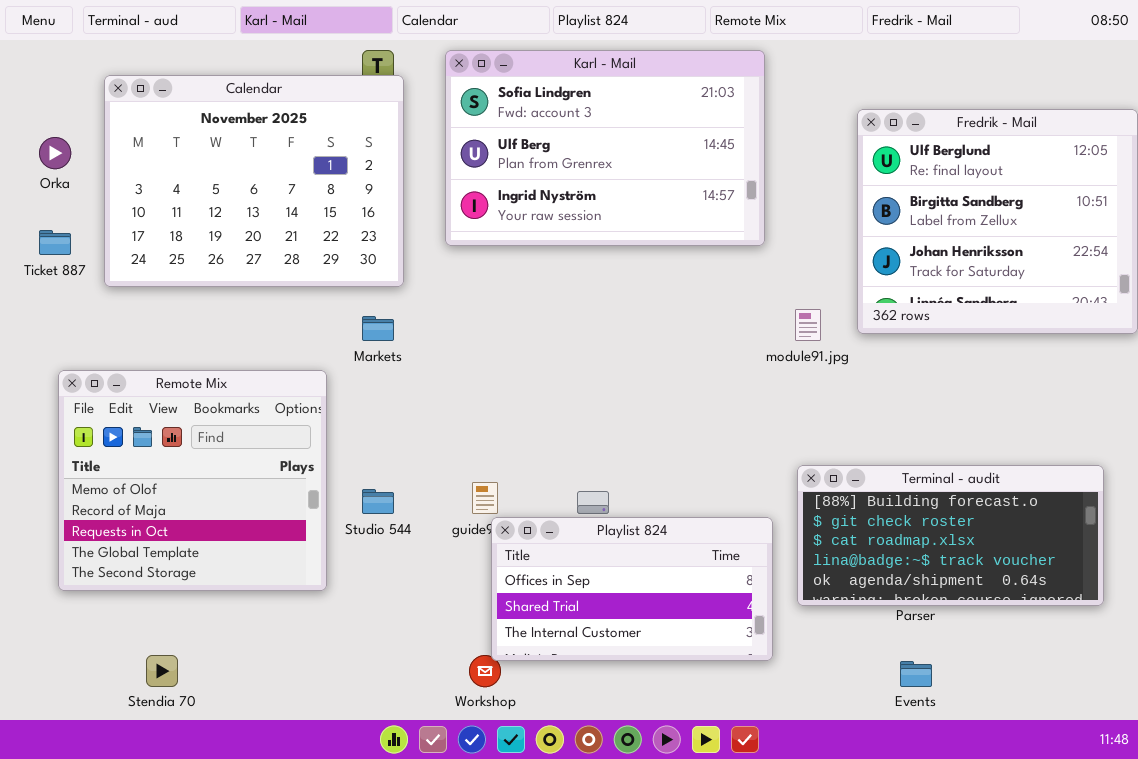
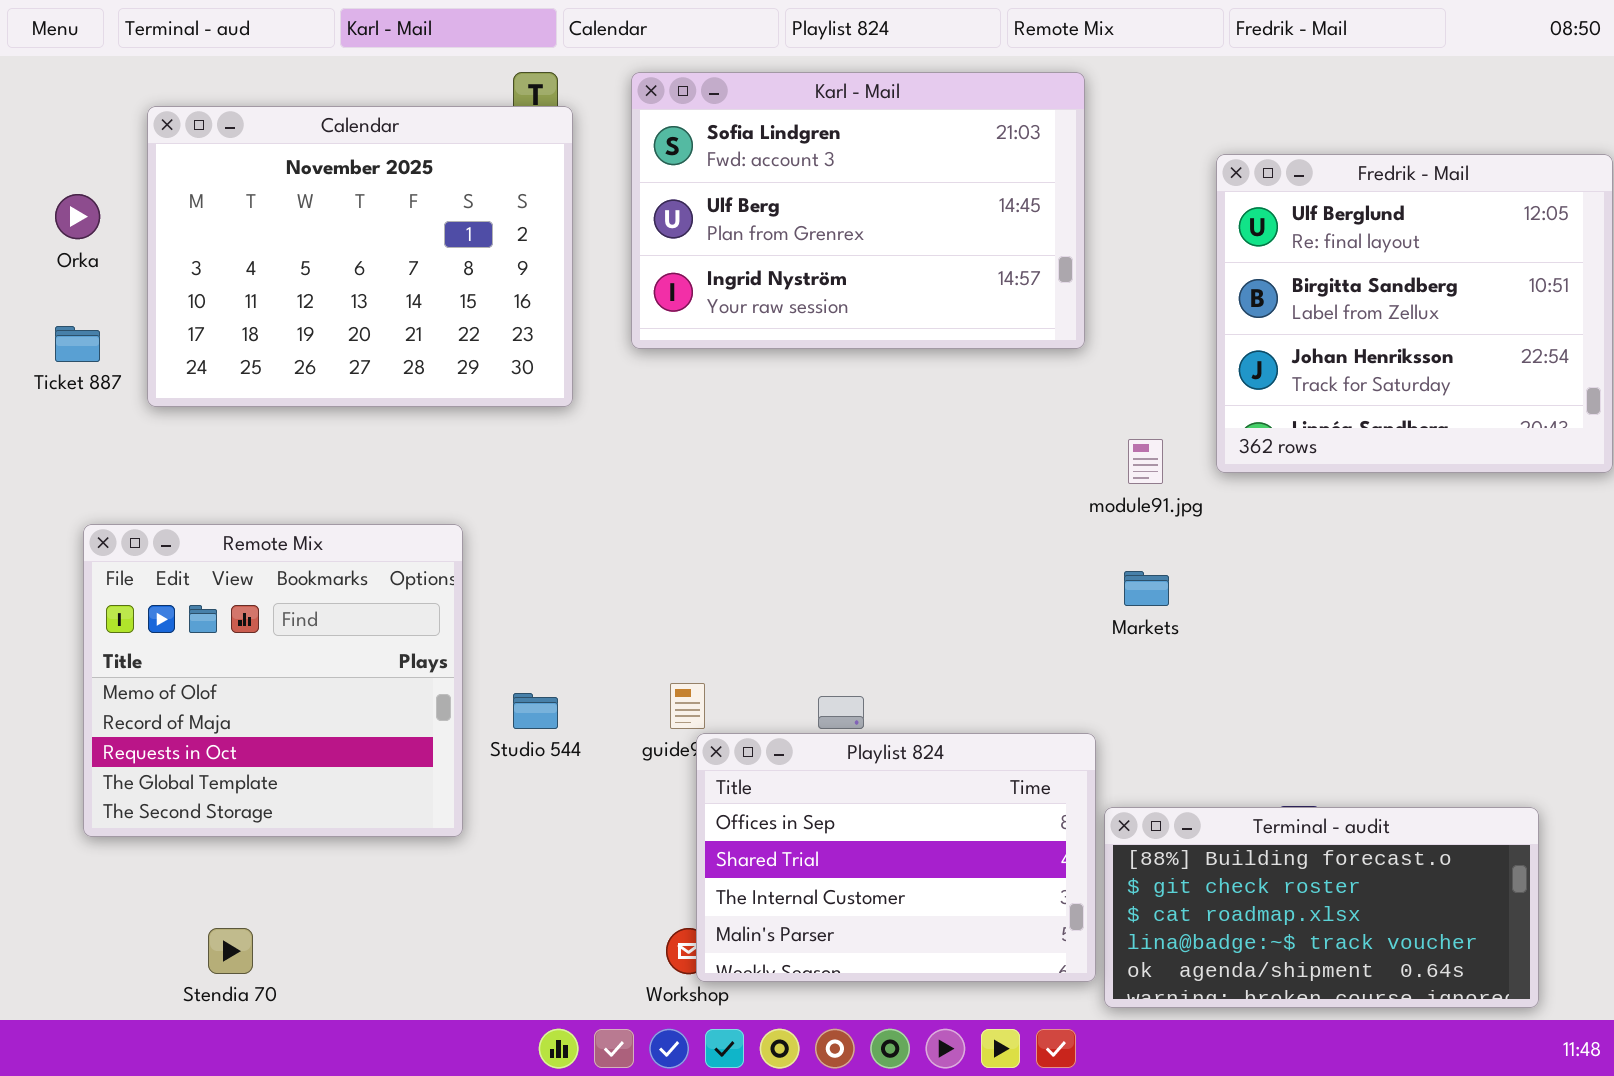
Markets: [362,316,394,341] -> [1124,571,1169,606], moved
Terminal - audit: [797,465,1104,606] -> [1104,807,1539,1008], moved
Playlist 824: [491,517,773,661] -> [696,733,1096,982], resized

